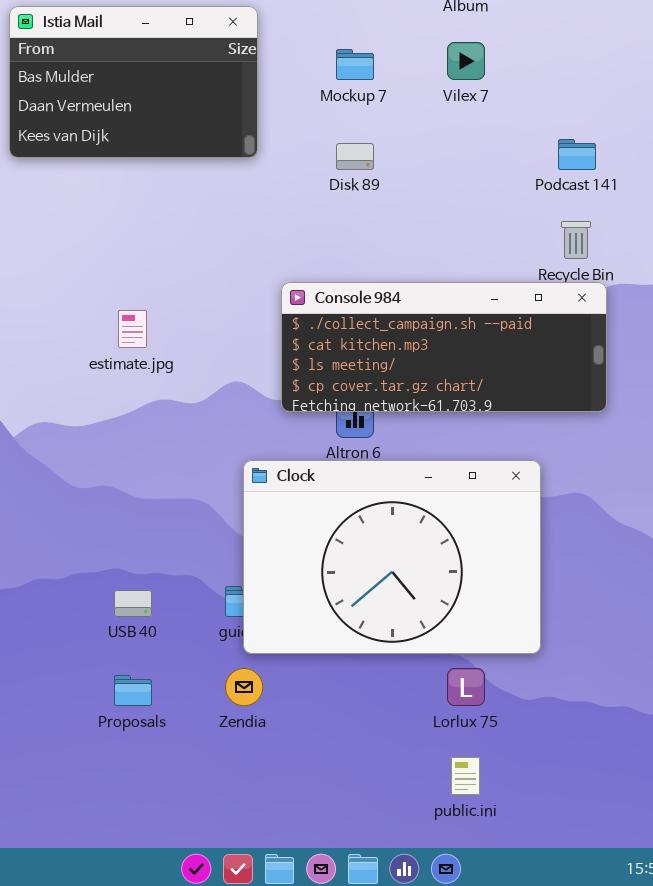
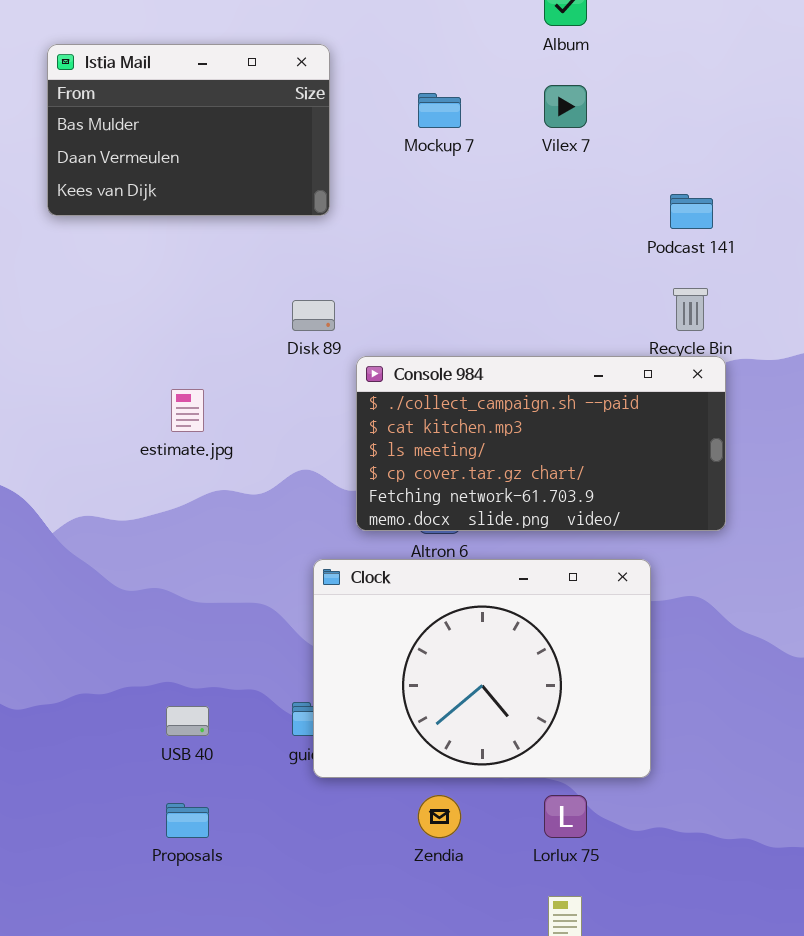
Disk 89: [336,143,374,170] -> [292,300,335,331], moved
Console 984: [281,282,607,412] -> [356,356,726,531], resized
Zendia: [225,668,263,706] -> [418,795,461,838], moved

